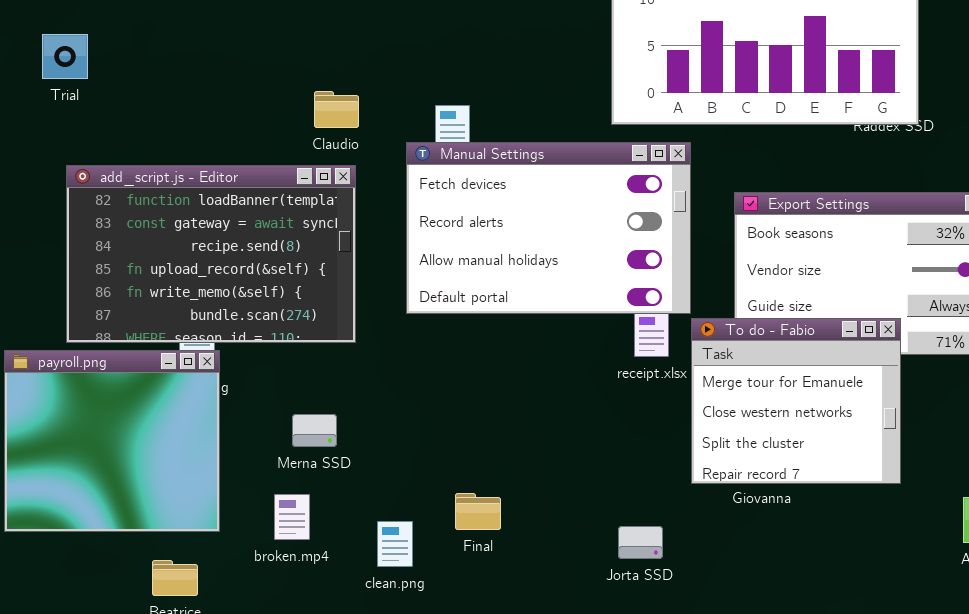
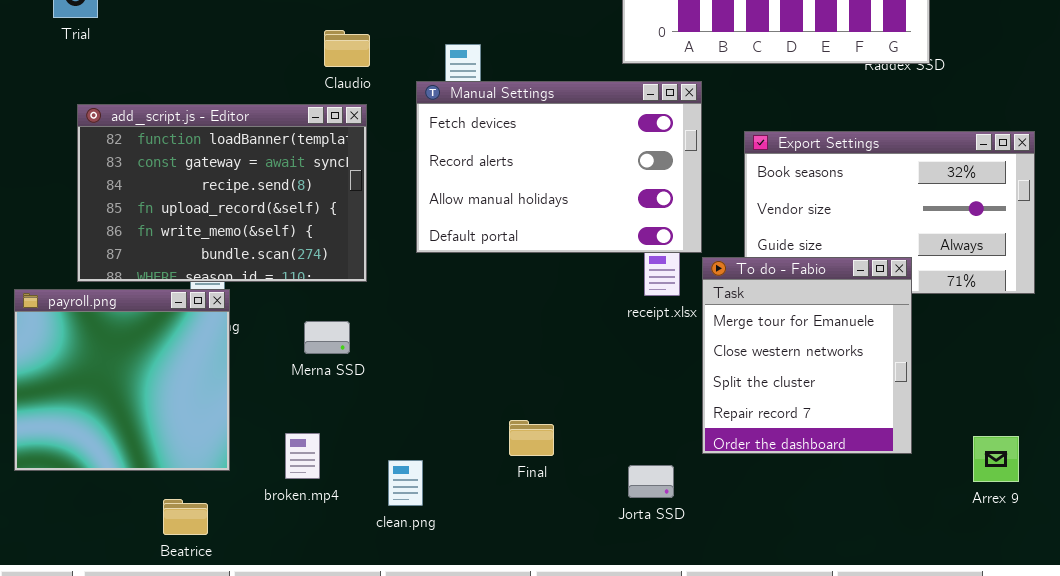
To do - Fabio: [691,318,901,484] -> [702,257,912,454], resized
Merna SSD: [292,414,337,447] -> [304,321,350,354], moved
Final: [455,493,501,530] -> [509,420,554,456], moved

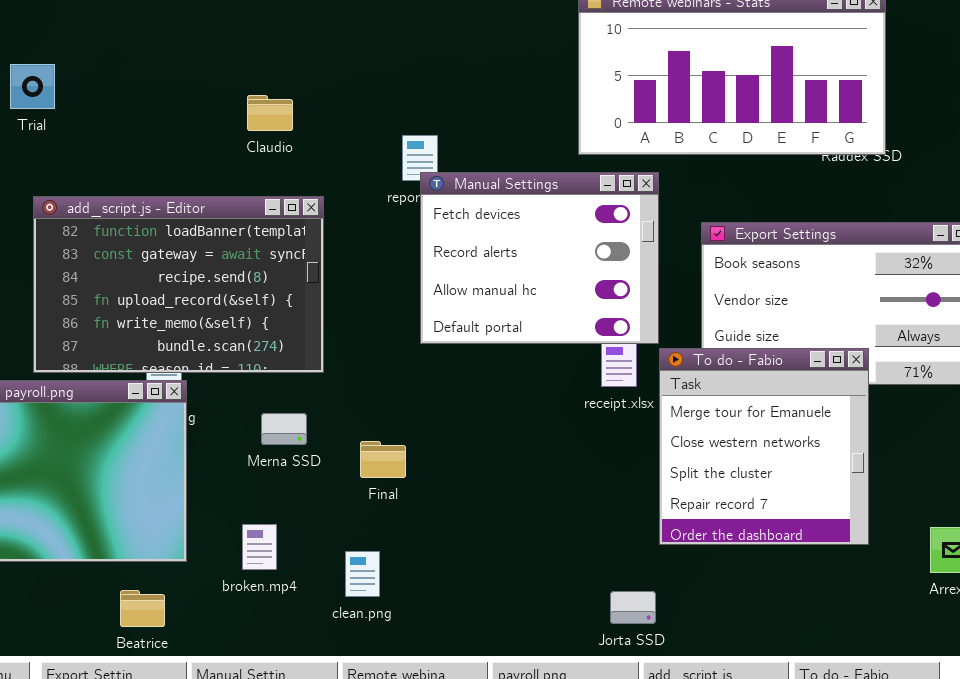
Claudio: [324,30,370,67] -> [247,95,293,131], moved
Manual Settings: [416,81,702,253] -> [420,172,659,344], resized
Final: [509,420,554,456] -> [360,441,406,478], moved
Jorta SSD: [628,465,674,498] -> [610,591,656,624], moved

